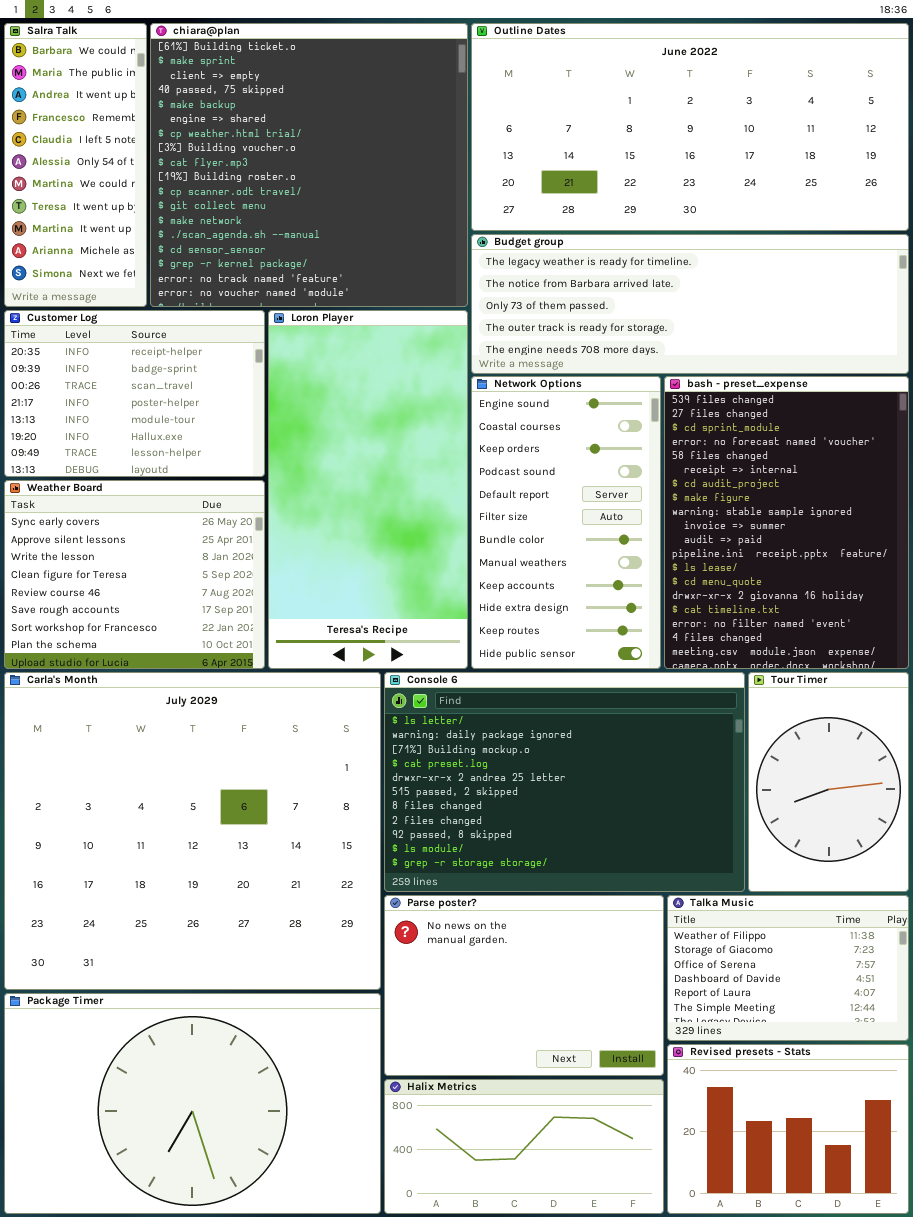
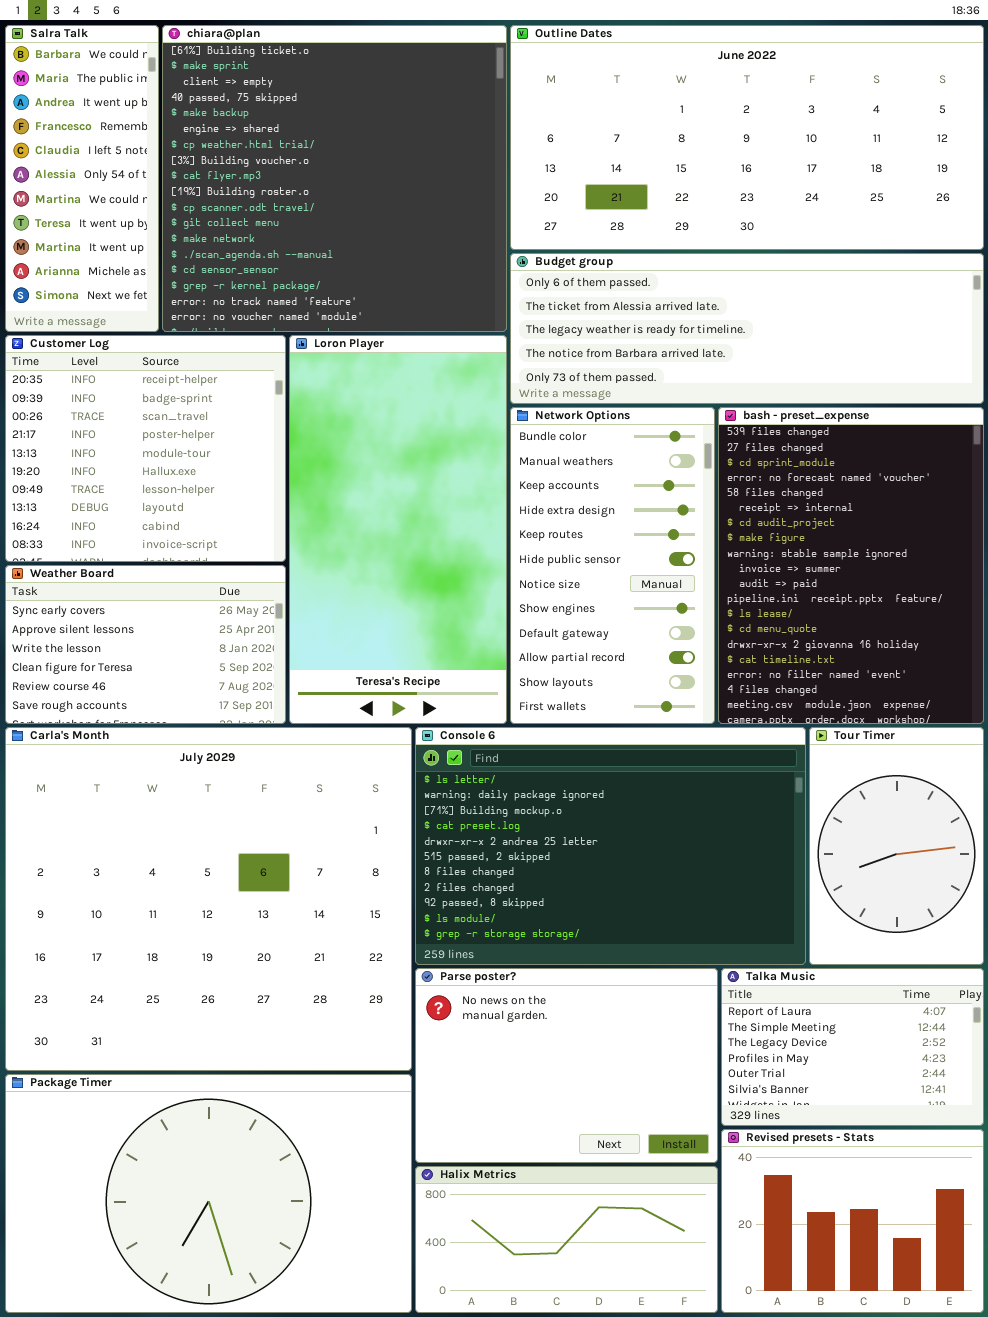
Budget group: [471,234,909,374] -> [510,253,984,404], scrolled up 2 rows
Customer Log: [4,310,265,477] -> [5,335,286,562], resized
Network Options: [471,376,661,669] -> [510,407,715,724], scrolled down 6 rows
Weather Board: [4,480,265,669] -> [5,565,286,724], resized
Talka Music: [667,895,909,1041] -> [721,968,984,1126], scrolled down 4 rows

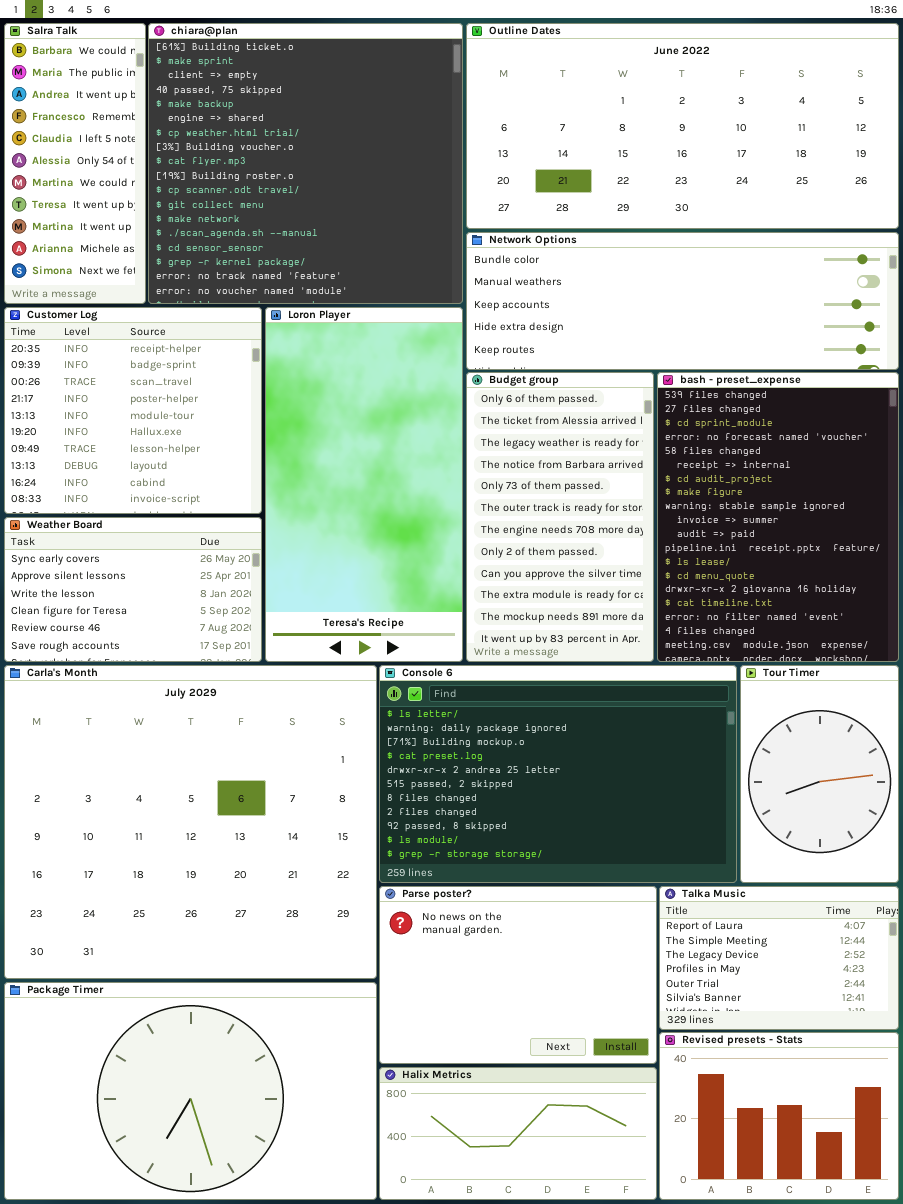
Budget group: [510,253,984,404] -> [466,372,654,662], moved, resized
Network Options: [510,407,715,724] -> [466,232,899,370], moved, resized

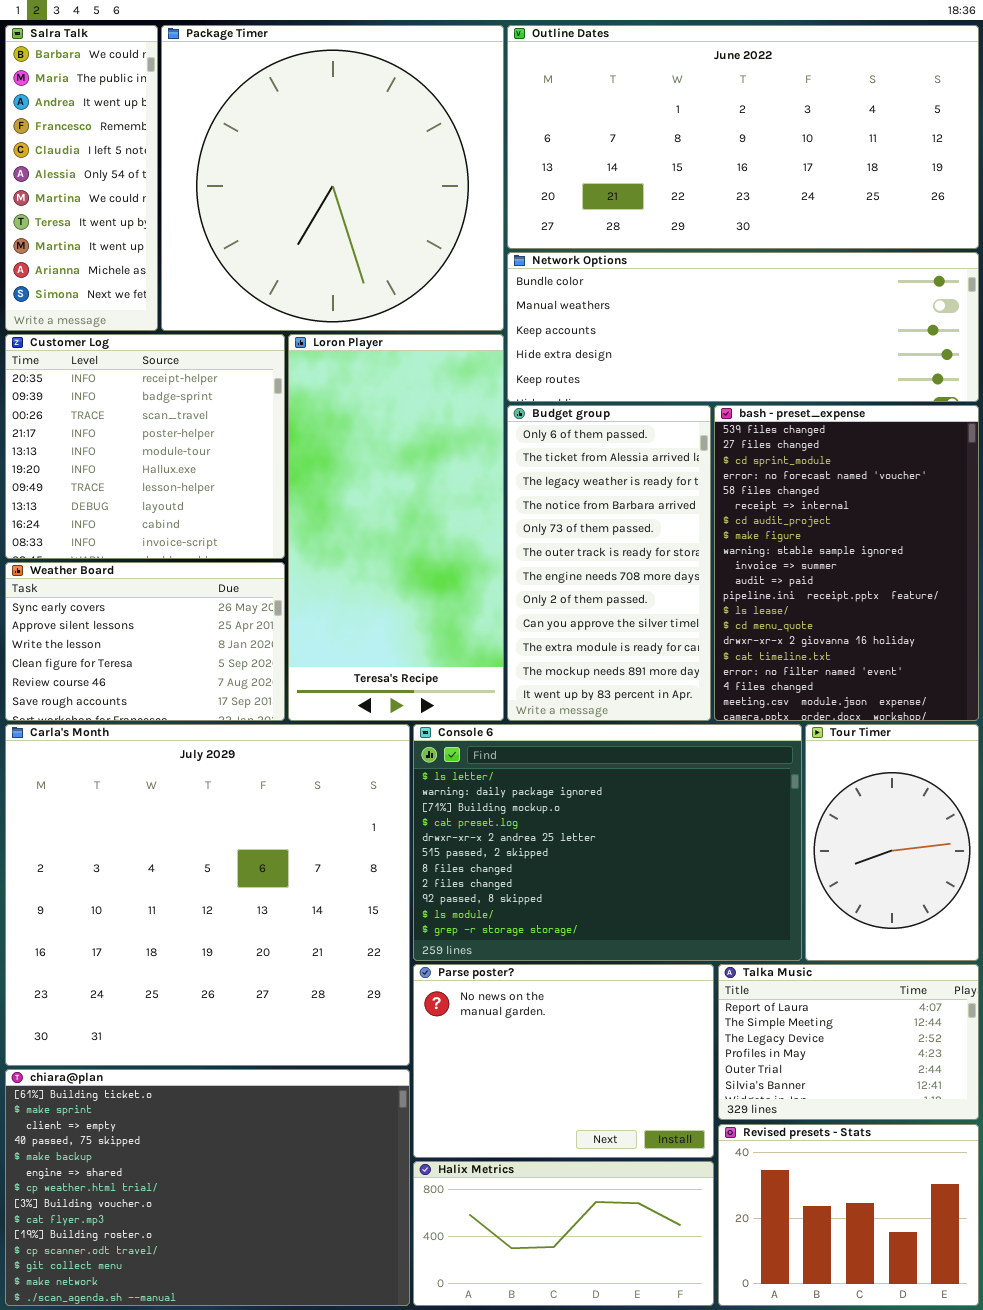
chiara@plan: [148,23,463,304] -> [5,1069,410,1306], moved, resized
Package Timer: [4,982,377,1200] -> [161,25,504,331], moved, resized

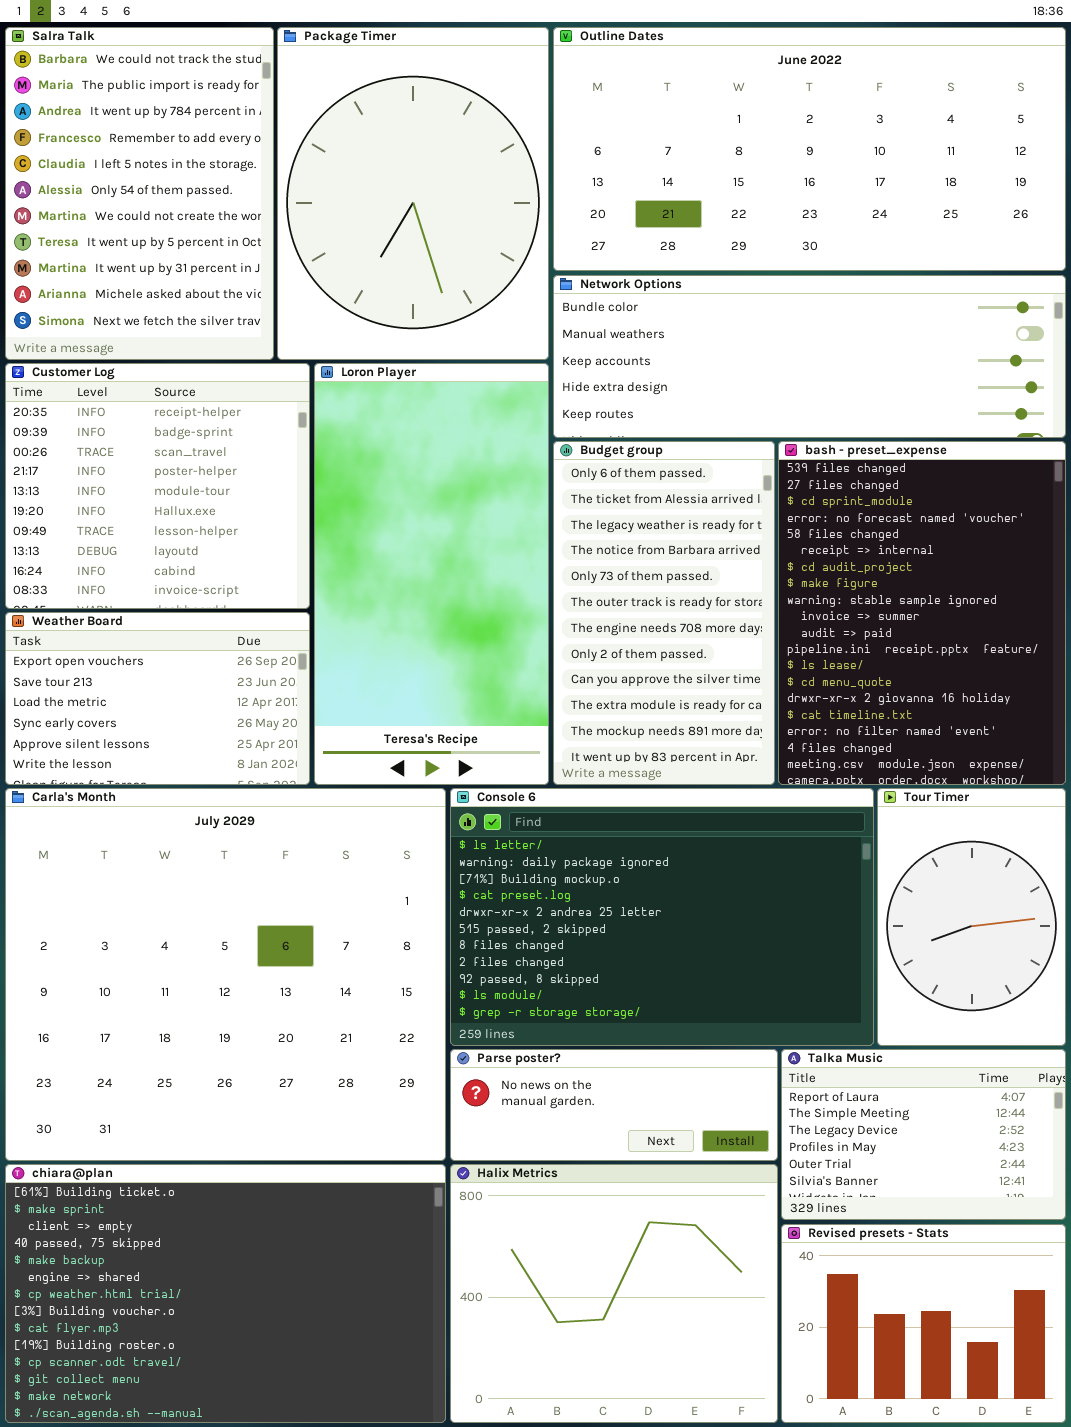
Salra Talk: [5,25,158,331] -> [5,27,274,360], resized
Package Timer: [161,25,504,331] -> [277,27,549,360], resized
Weather Board: [5,562,285,721] -> [5,612,310,785], scrolled up 3 rows
Parse poster?: [413,964,714,1158] -> [450,1049,778,1161], resized
Halix Metrics: [413,1161,714,1306] -> [450,1164,778,1423], resized

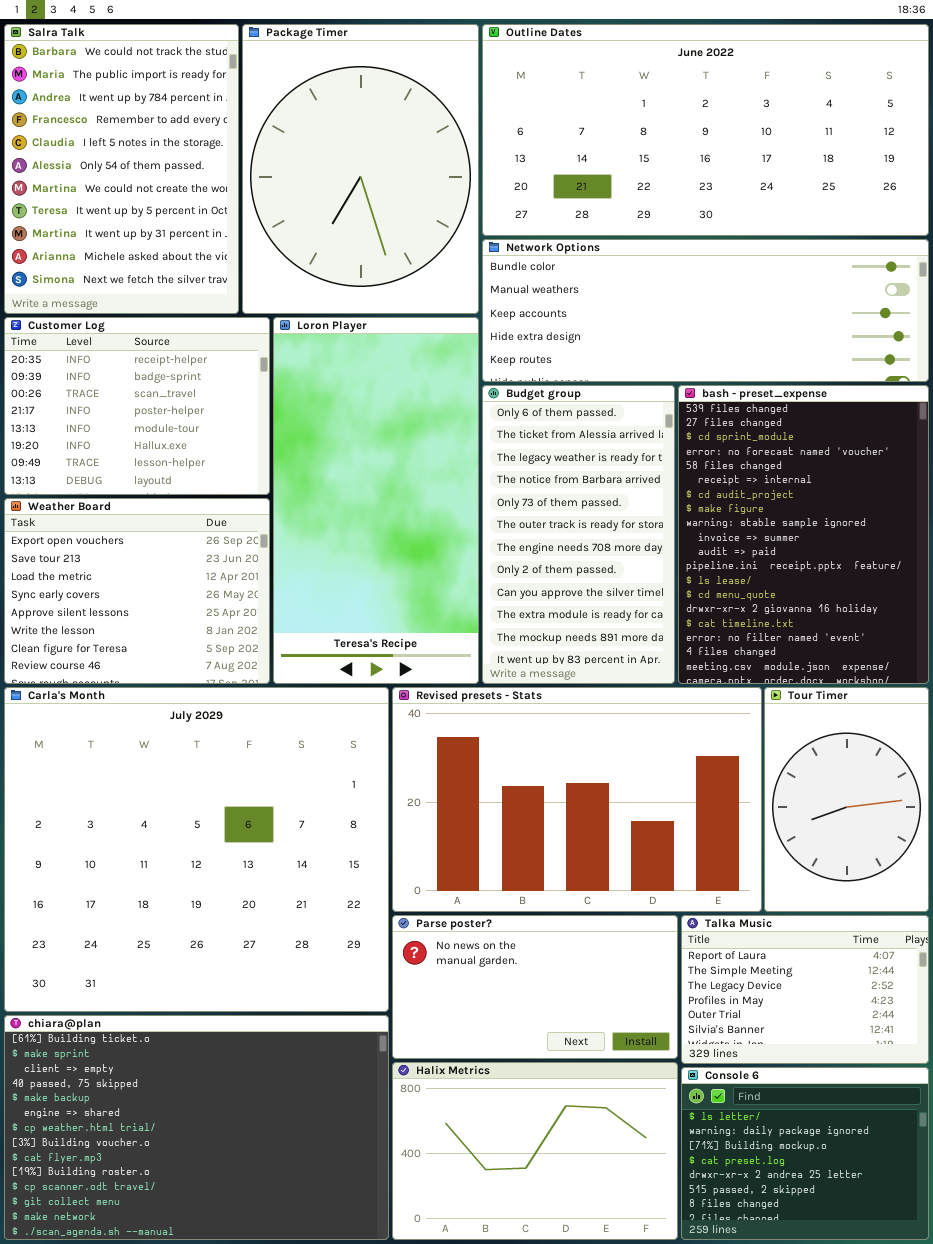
Customer Log: [5,363,310,609] -> [4,317,270,495], resized
Weather Board: [5,612,310,785] -> [4,498,270,684], resized
Console 6: [450,788,874,1046] -> [681,1067,929,1240], moved, resized
Parse poster?: [450,1049,778,1161] -> [392,915,678,1059], resized
Halix Metrics: [450,1164,778,1423] -> [392,1062,678,1240], resized
Revised presets - Stats: [781,1224,1066,1423] -> [392,687,762,912], moved, resized

